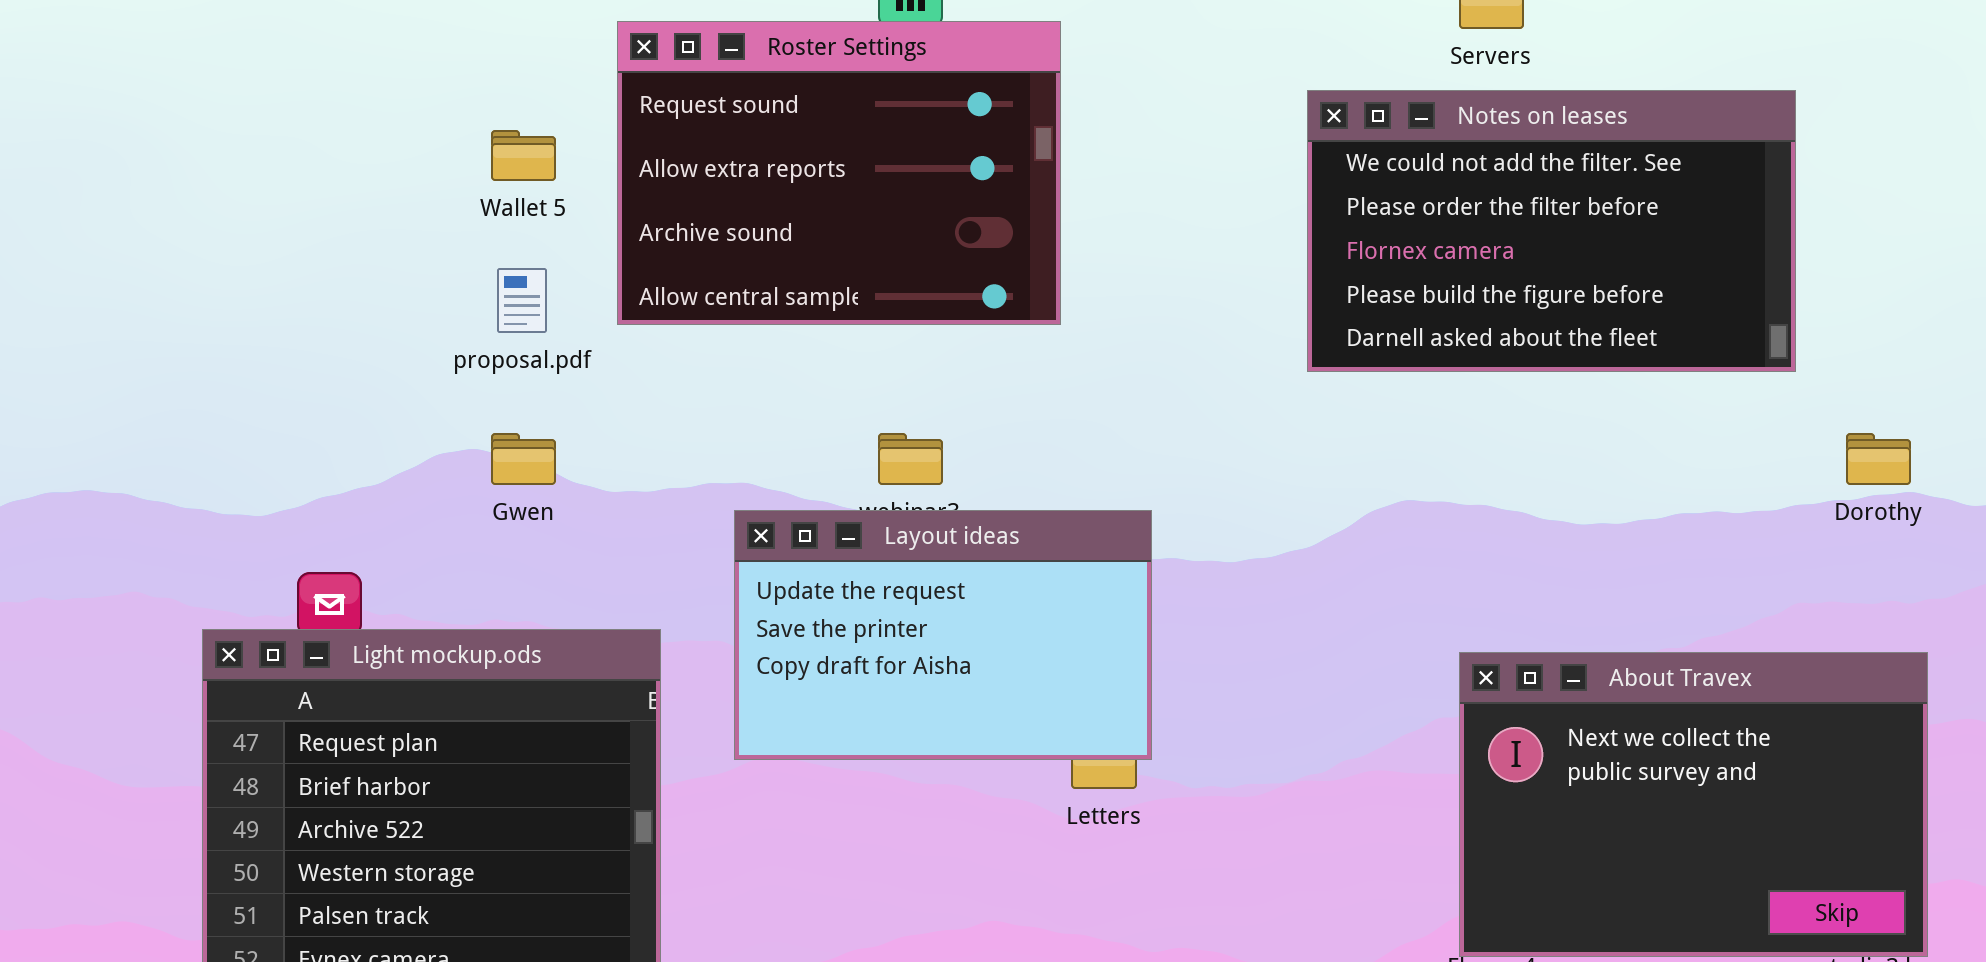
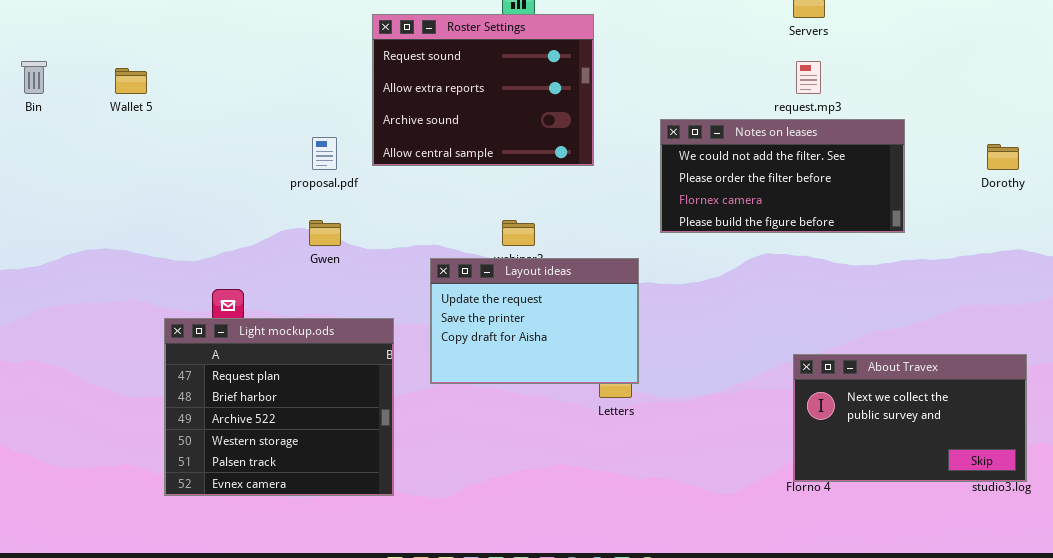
Notes on leases: [1307,90,1796,372] -> [660,119,905,233], moved, resized
Wallet 5: [491,130,556,181] -> [115,68,147,94], moved
Dorothy: [1846,433,1911,485] -> [987,144,1019,170], moved
About Travex: [1459,652,1928,957] -> [793,354,1027,482], resized

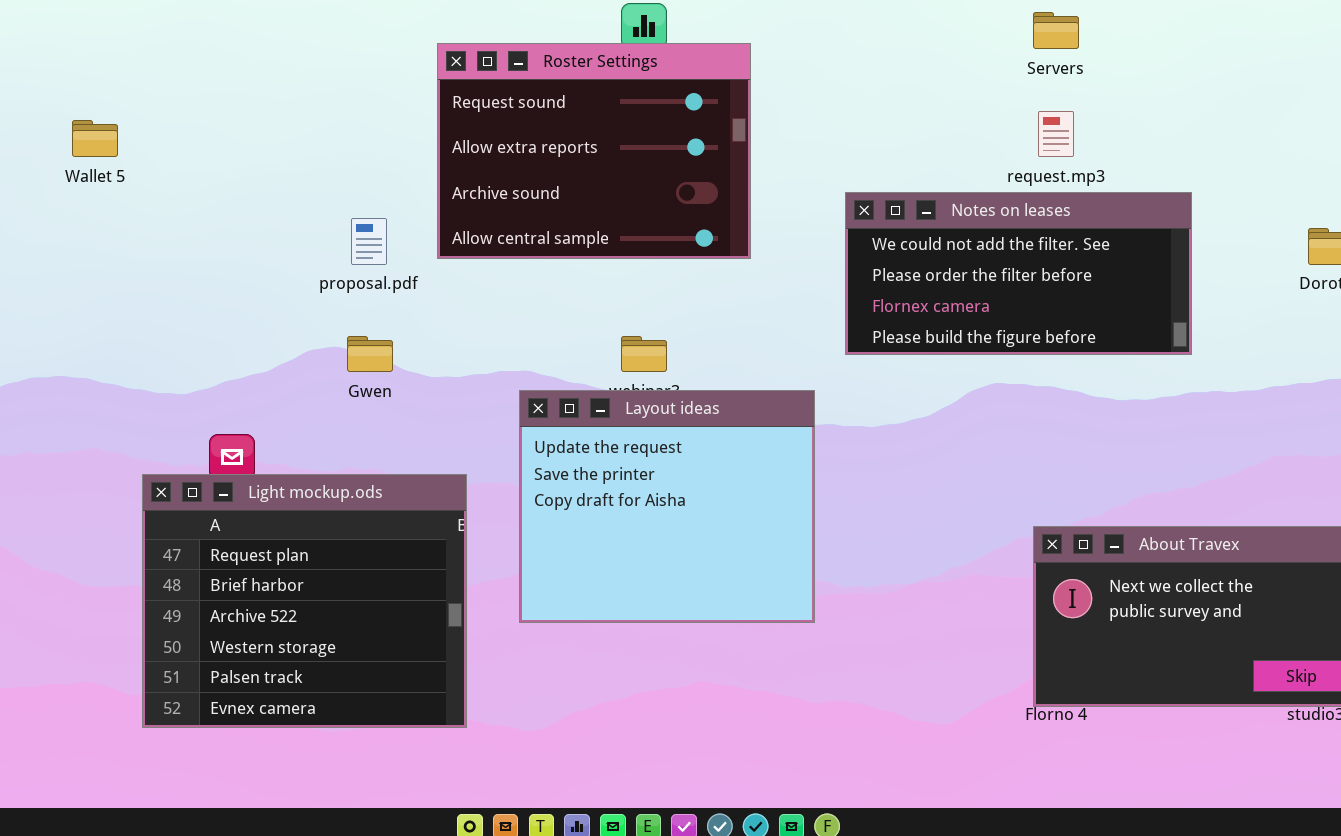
Layout ideas: [430,258,639,384] -> [519,390,815,623], resized

